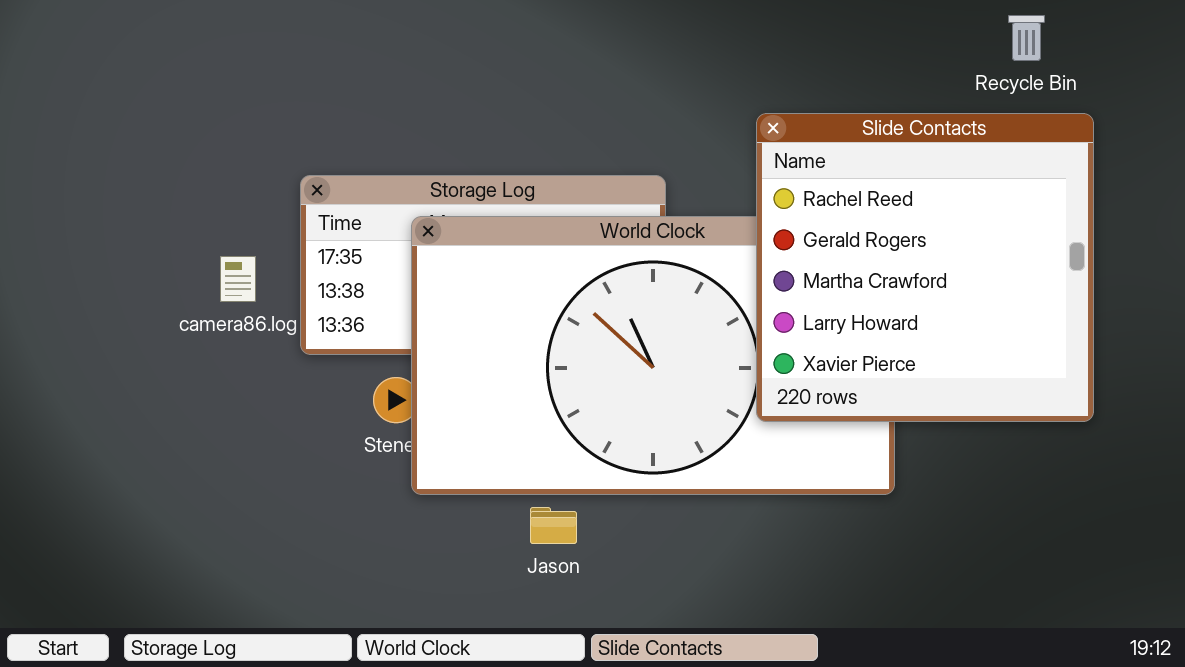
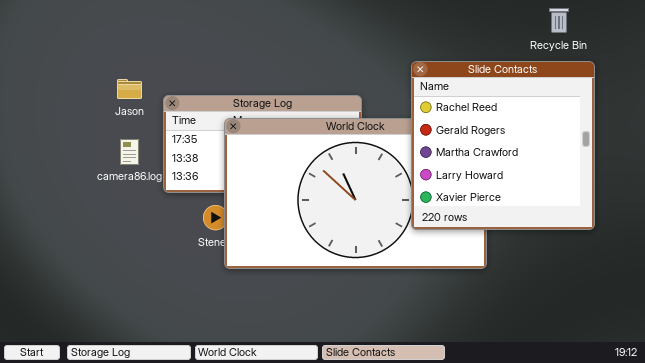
Jason: [530,507,577,544] -> [117,79,142,99], moved

